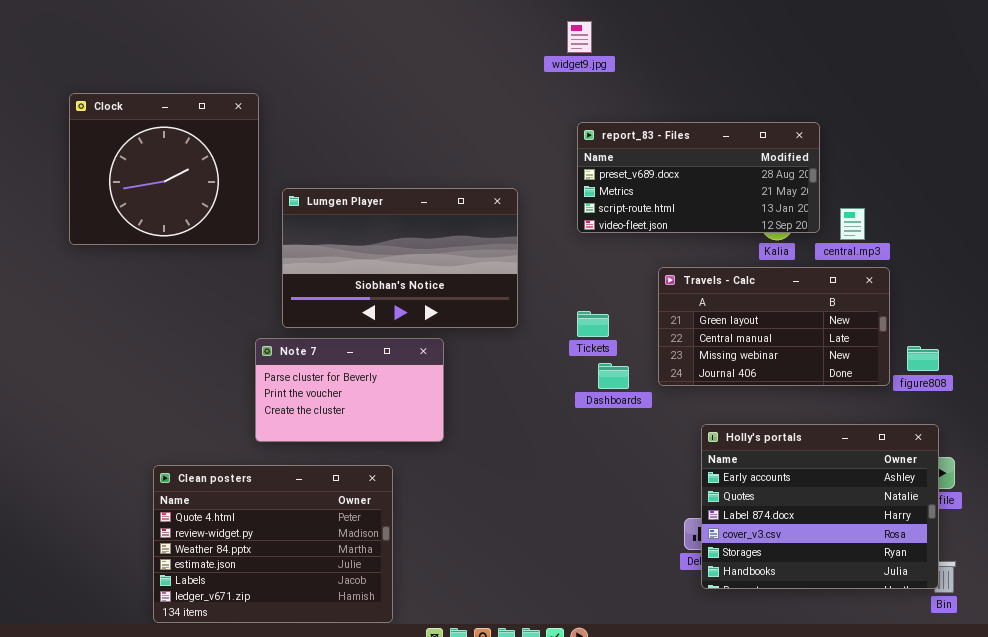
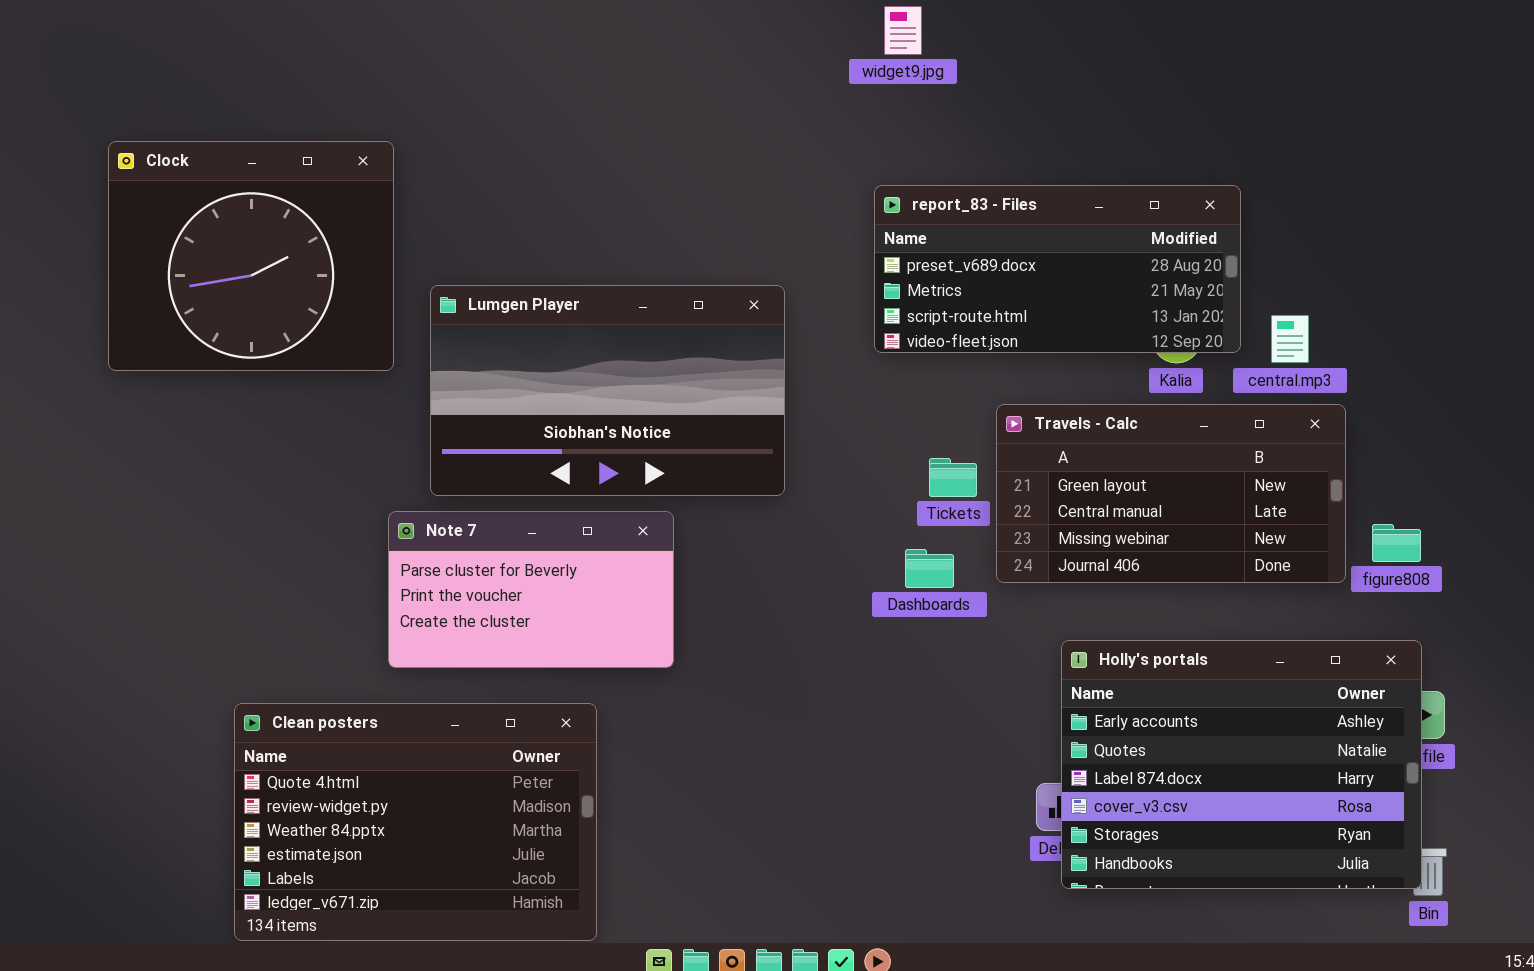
widget9.jpg: [567,21,592,53] -> [884,6,922,55], moved
Tickets: [577,311,609,337] -> [929,458,977,497], moved

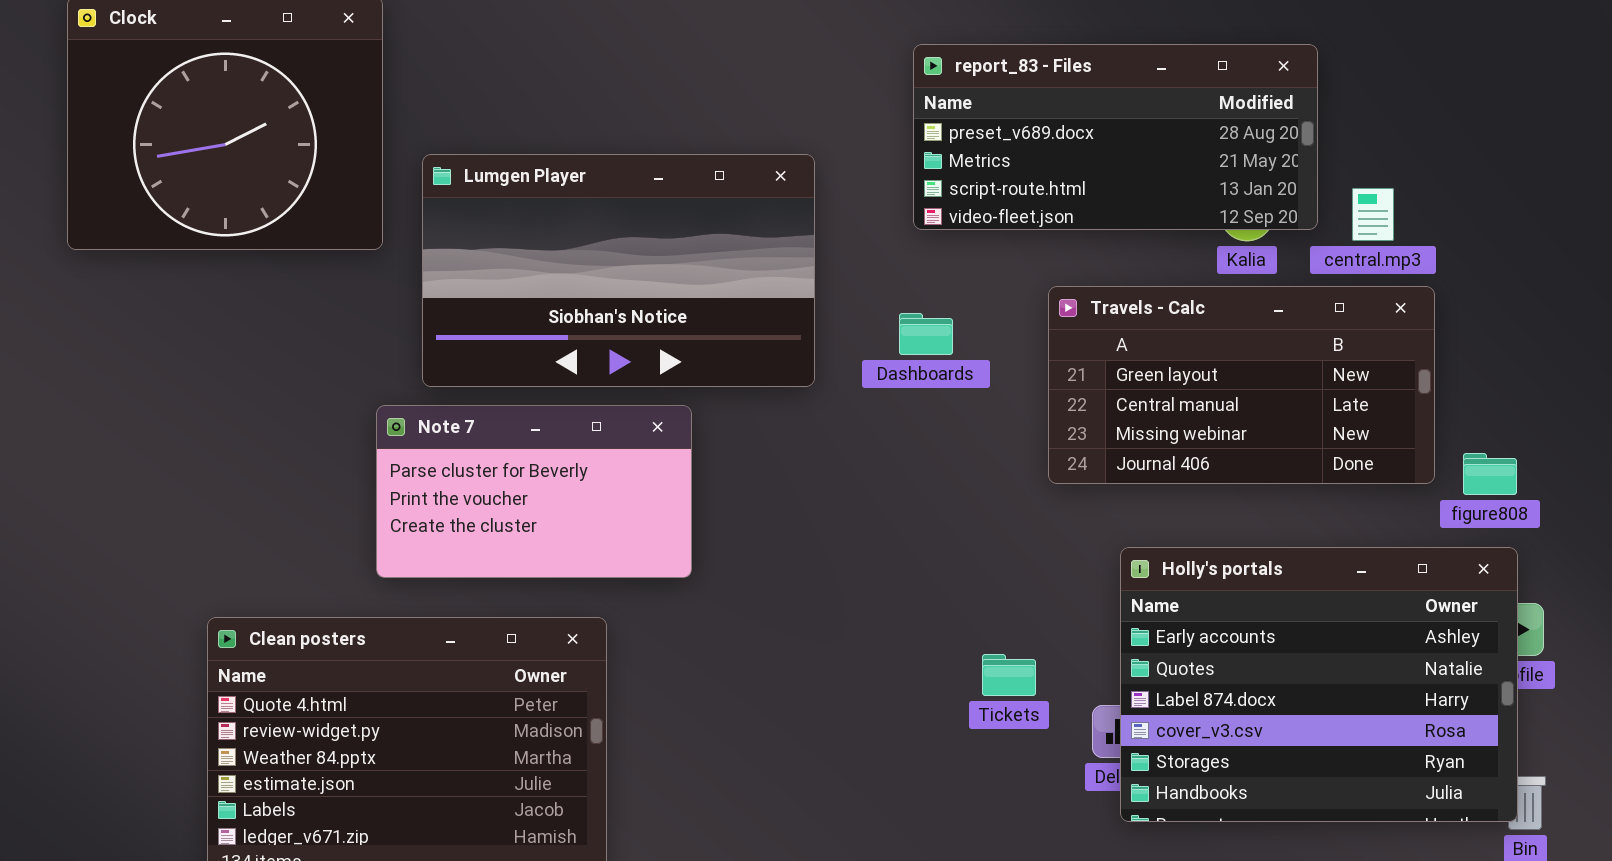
Tickets: [929,458,977,497] -> [982,654,1036,696], moved
figure808: [1372,524,1421,562] -> [1463,453,1517,495], moved
Dashboards: [905,549,954,588] -> [899,313,953,355], moved

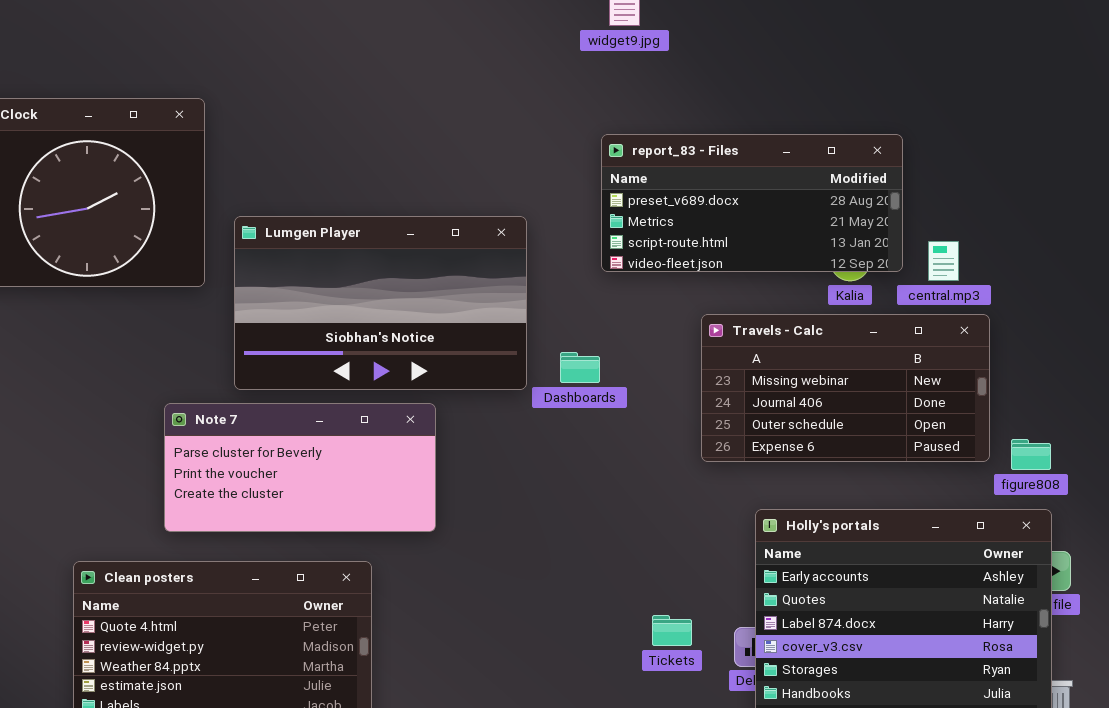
Travels - Calc: [1048,286,1435,484] -> [701,314,990,462], scrolled down 2 rows
Dashboards: [899,313,953,355] -> [560,352,600,383], moved
Note 7: [376,405,692,578] -> [164,403,436,532], resized
Tickets: [982,654,1036,696] -> [652,615,692,646], moved

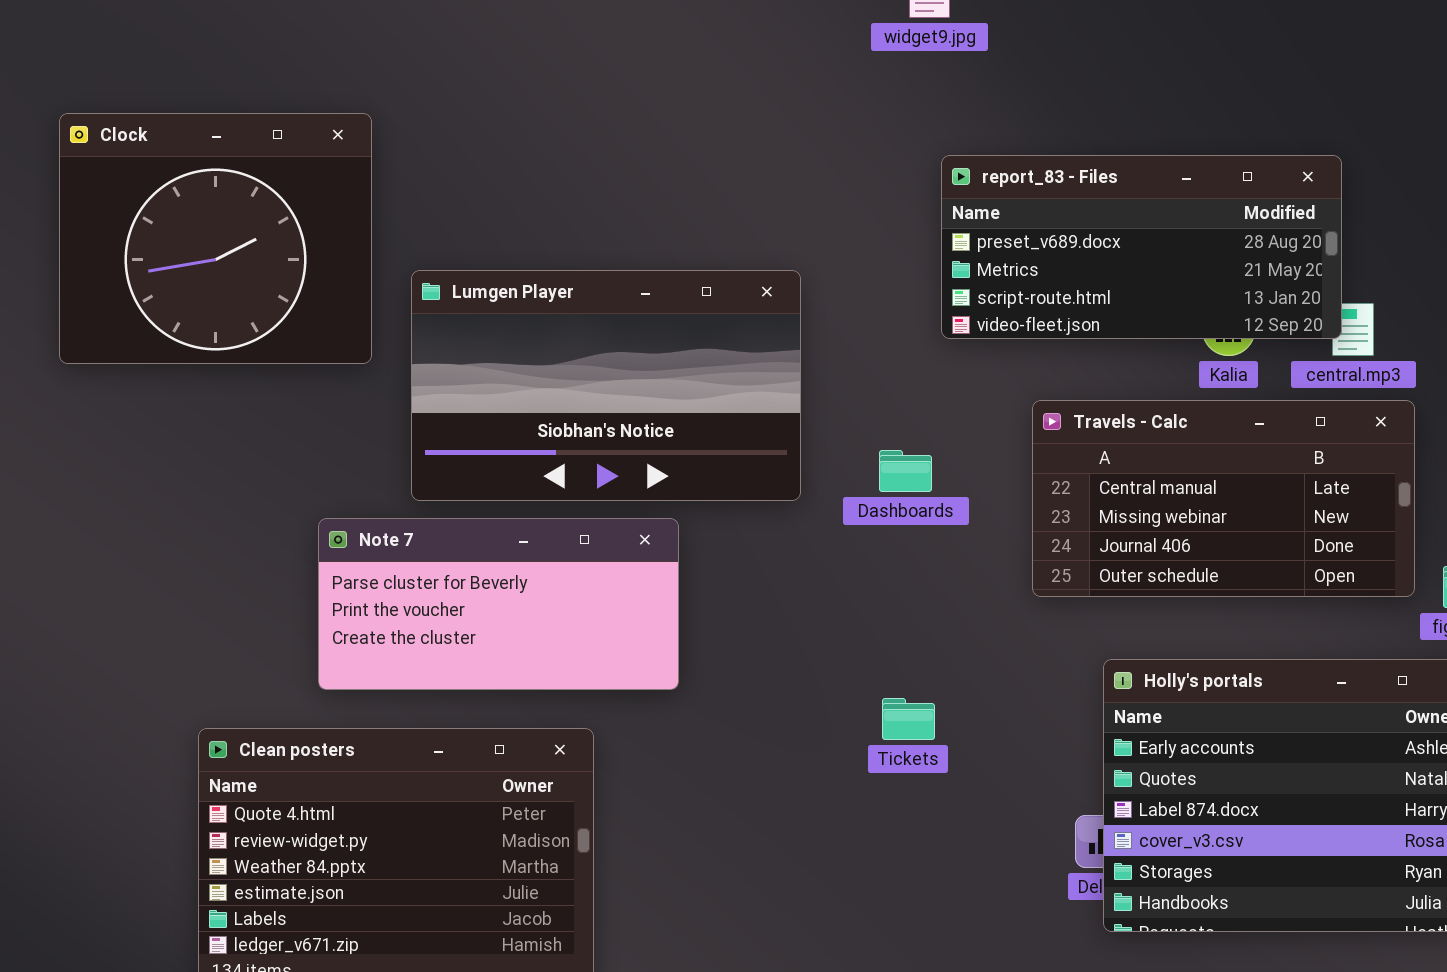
report_83 - Files: [601,134,903,272] -> [941,155,1342,339], moved
Travels - Calc: [701,314,990,462] -> [1032,400,1415,597], scrolled up 1 row
Dashboards: [560,352,600,383] -> [879,450,932,492], moved
Tickets: [652,615,692,646] -> [882,698,935,740], moved

